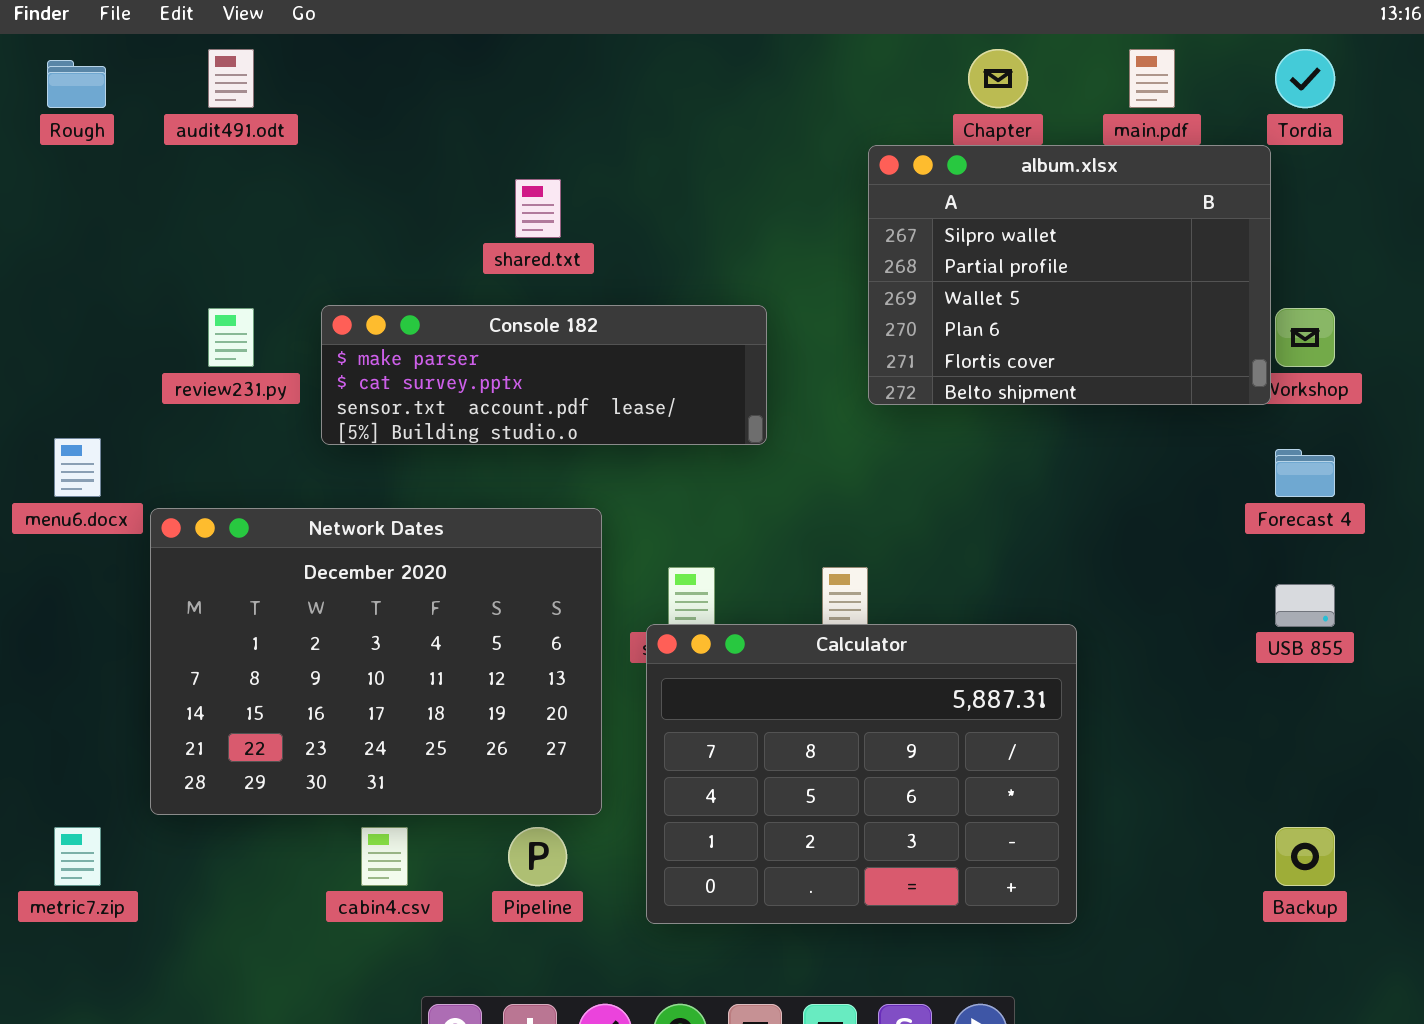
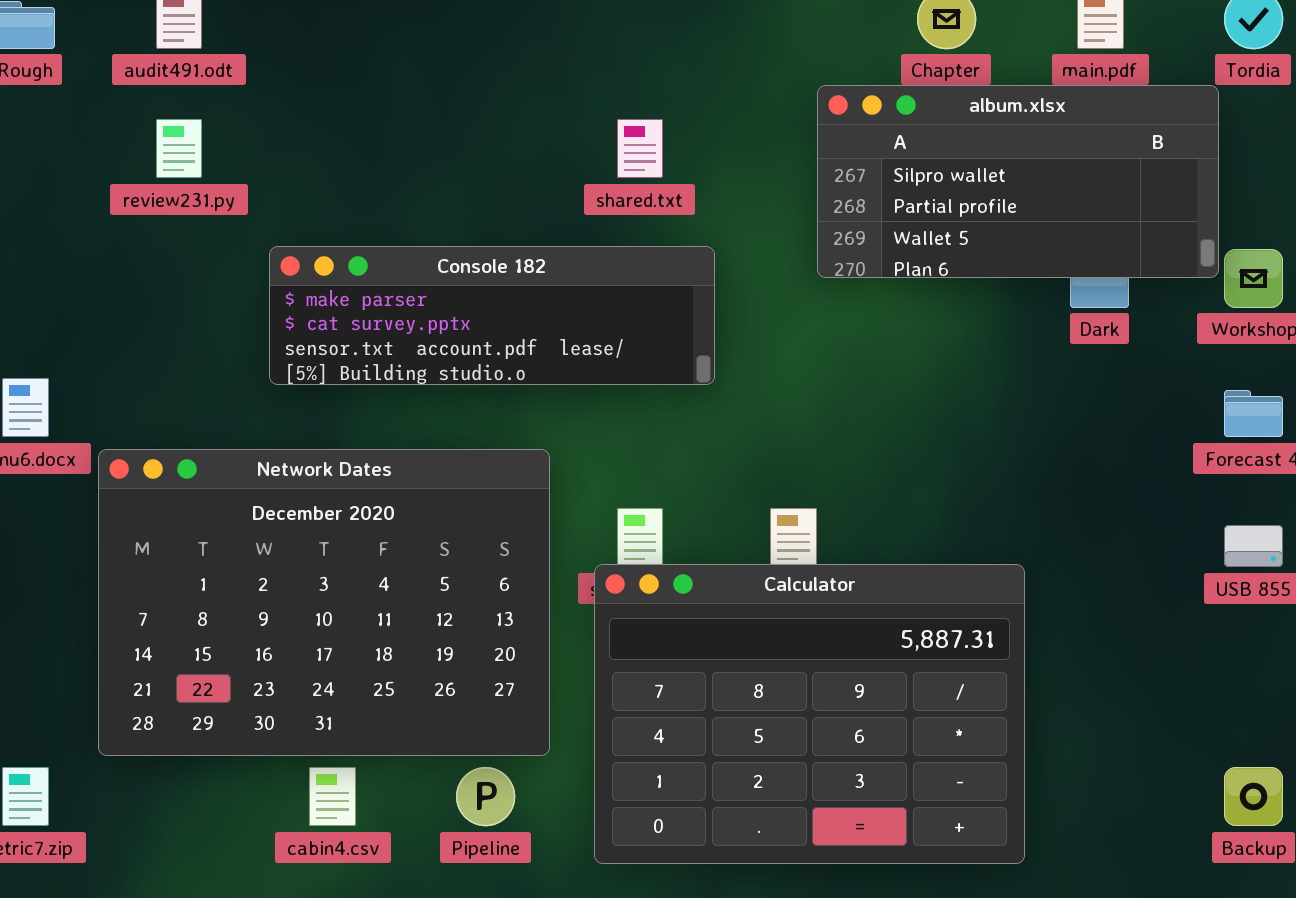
album.xlsx: [868,145,1271,405] -> [817,85,1219,278], resized
shared.txt: [515,179,561,238] -> [617,119,663,178], moved
review231.py: [208,308,254,367] -> [156,119,202,178], moved

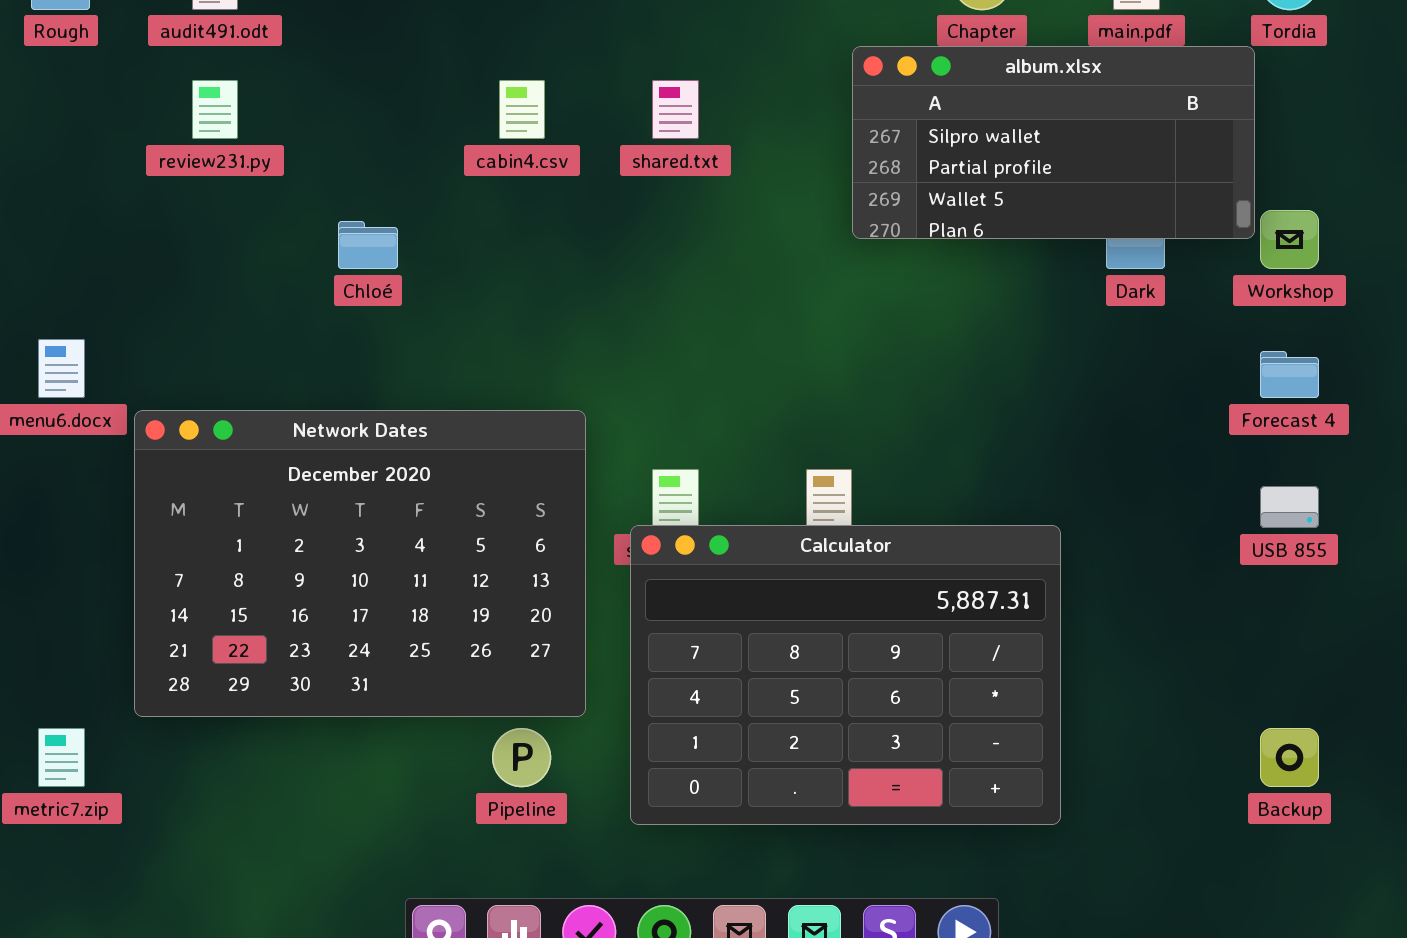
Console 182: [269,246,715,385] -> none, closed
cabin4.csv: [309,767,356,826] -> [499,80,545,139], moved

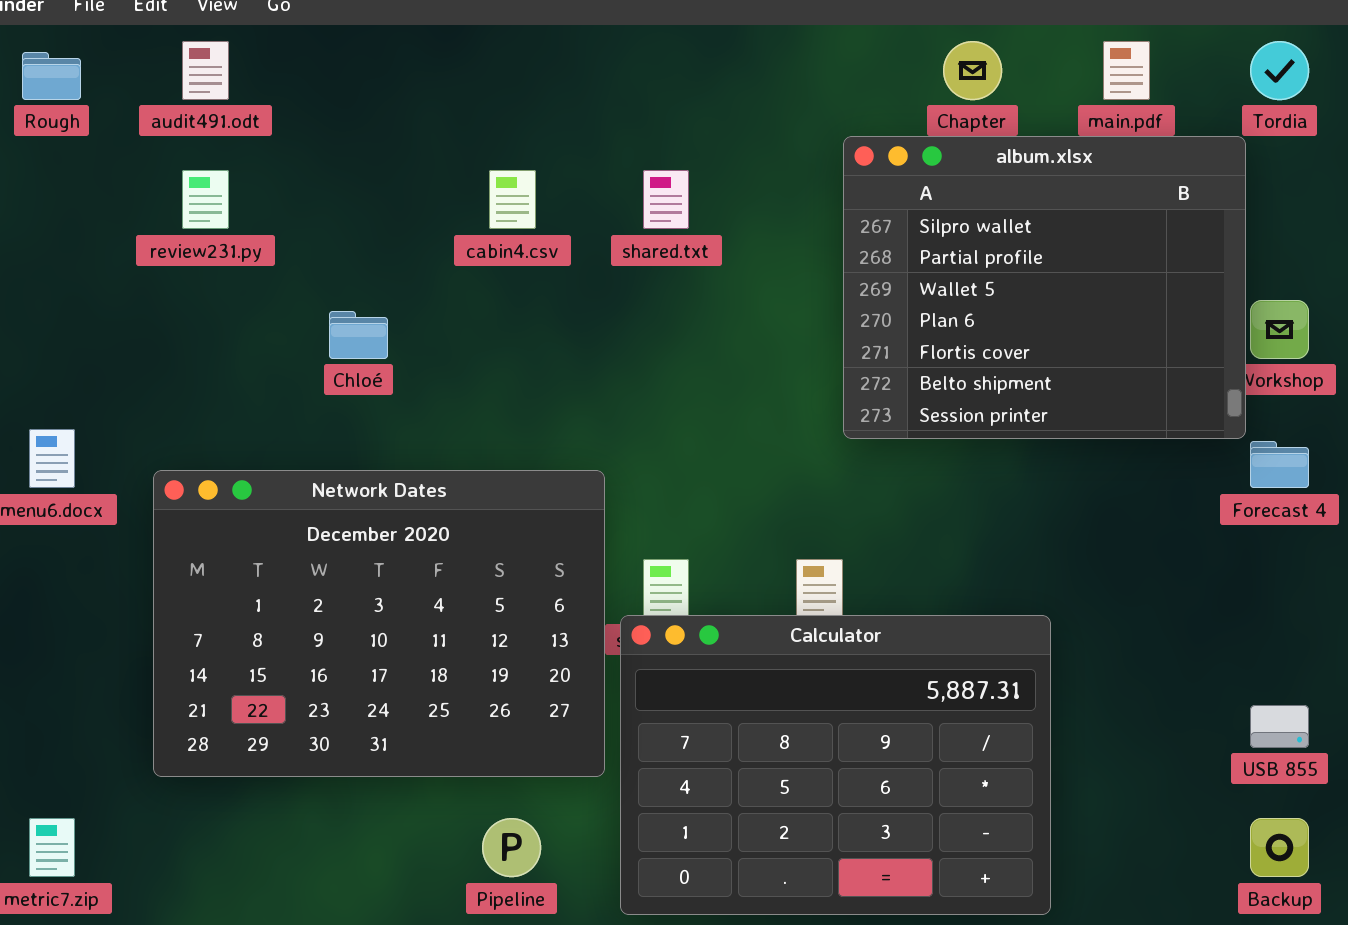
album.xlsx: [852,46,1255,239] -> [843,136,1246,439], resized
Network Dates: [134,410,586,717] -> [153,470,605,777], moved
USB 855: [1260,486,1319,528] -> [1250,705,1309,748], moved

